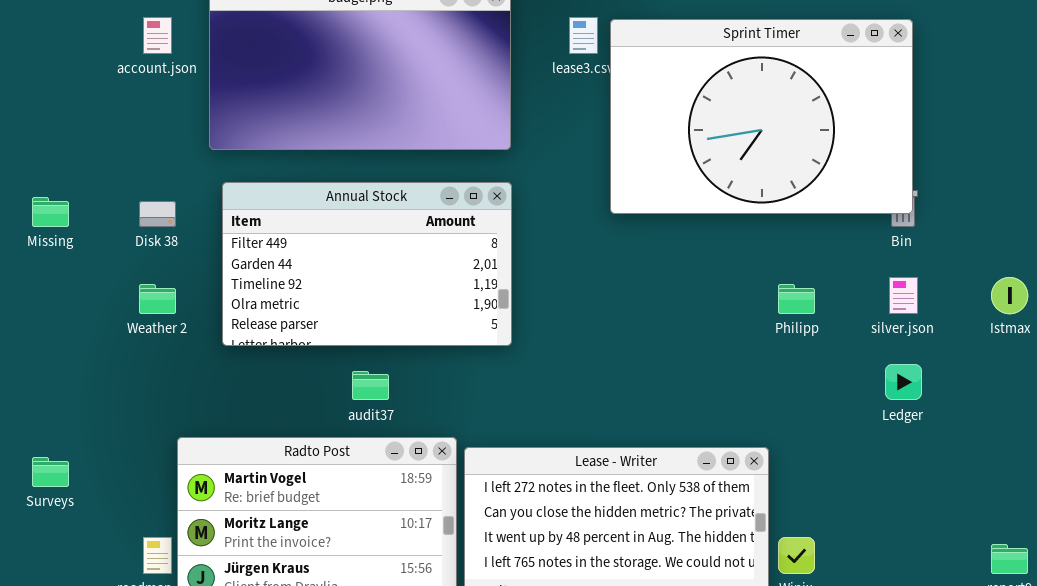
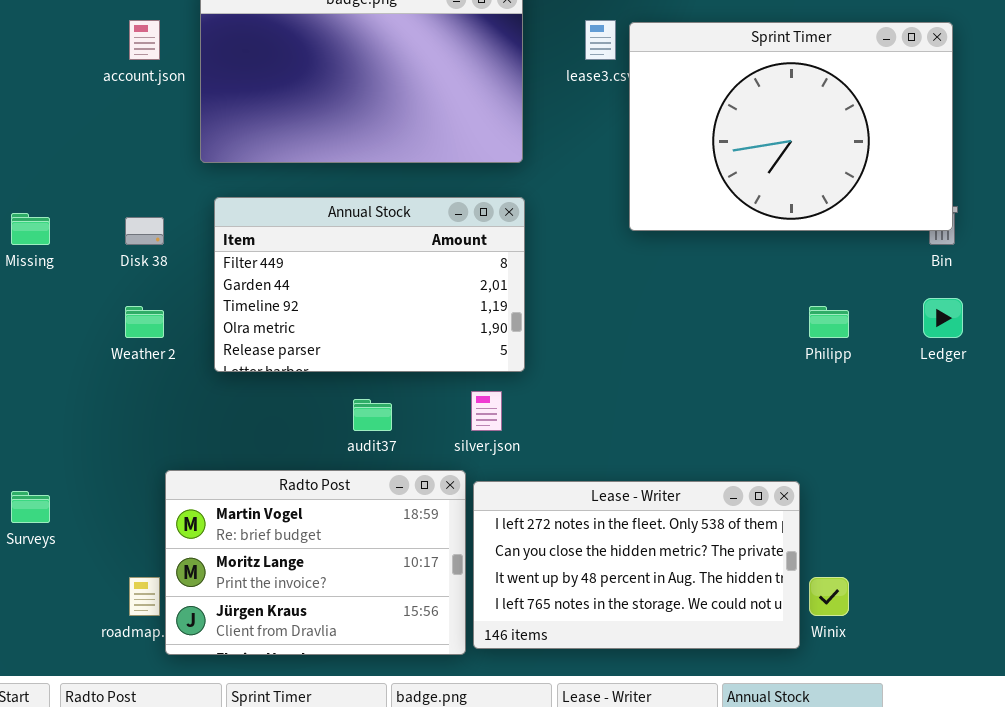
silver.json: [889,277,918,314] -> [471,391,502,431], moved
Ledger: [885,364,922,400] -> [923,298,963,338], moved

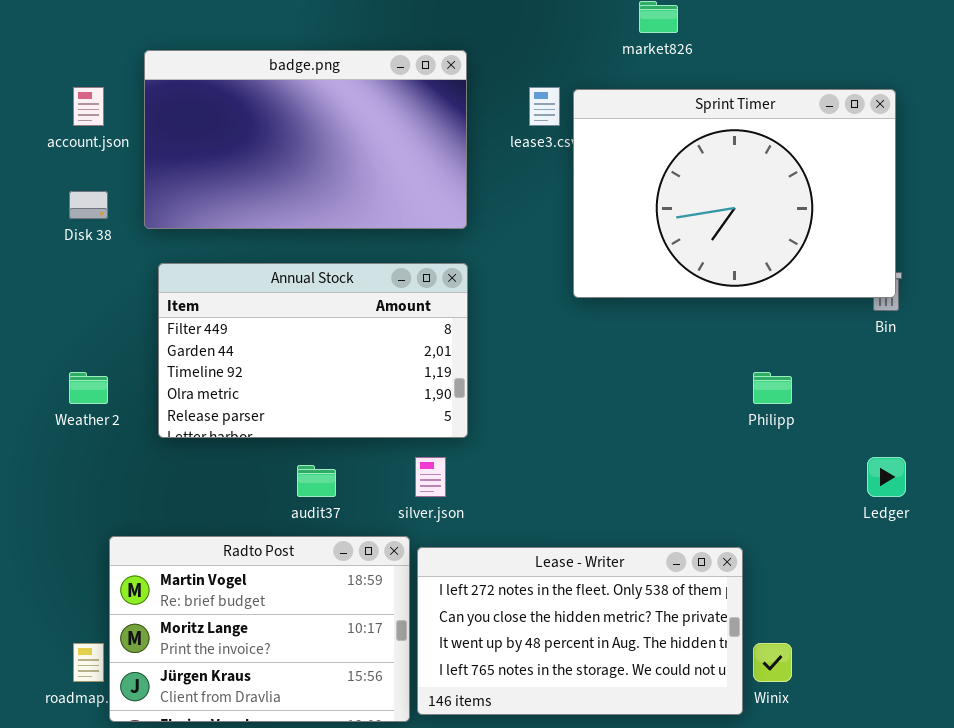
Disk 38: [125,217,164,245] -> [69,191,108,219], moved
Ledger: [923,298,963,338] -> [867,457,906,497], moved

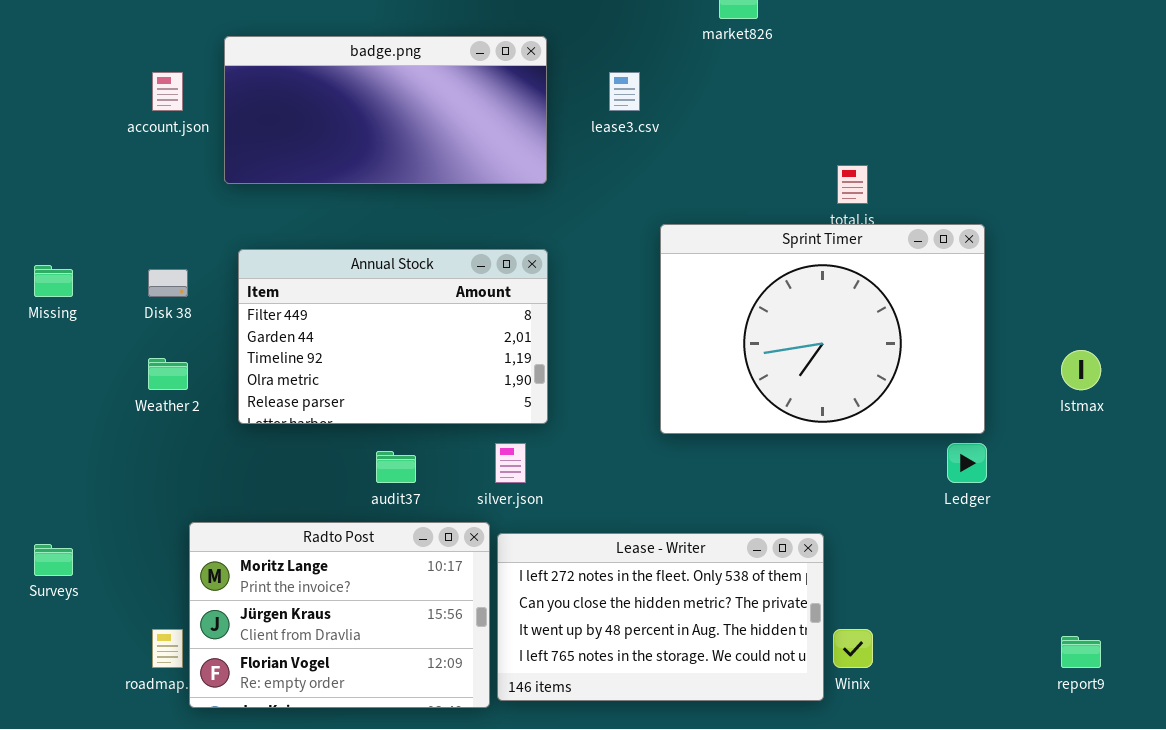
badge.png: [144,50,467,229] -> [224,36,547,184], resized
Sprint Timer: [573,89,896,298] -> [660,224,985,434], moved
Disk 38: [69,191,108,219] -> [148,269,188,297], moved
Radto Post: [109,536,410,722] -> [189,522,490,708], scrolled down 1 row

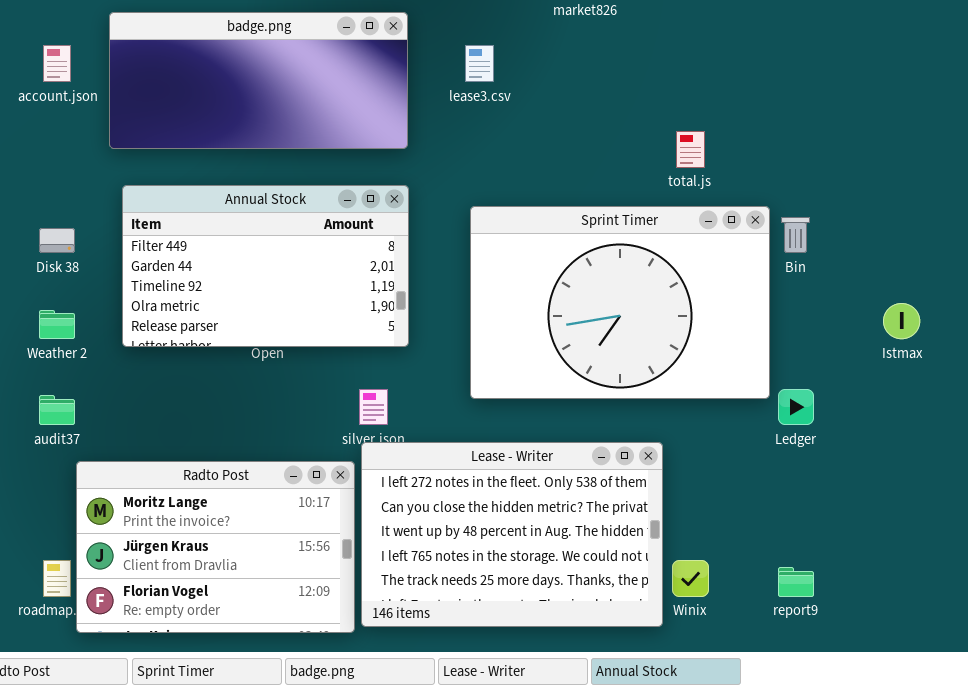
Sprint Timer: [660,224,985,434] -> [470,206,770,399], moved
Annual Stock: [238,249,548,424] -> [122,185,409,347], moved
audit37: [376,451,416,483] -> [39,395,75,425], moved
Lease - Writer: [497,533,824,701] -> [361,442,663,627], resized
report9: [1061,636,1101,668] -> [778,567,814,597], moved

